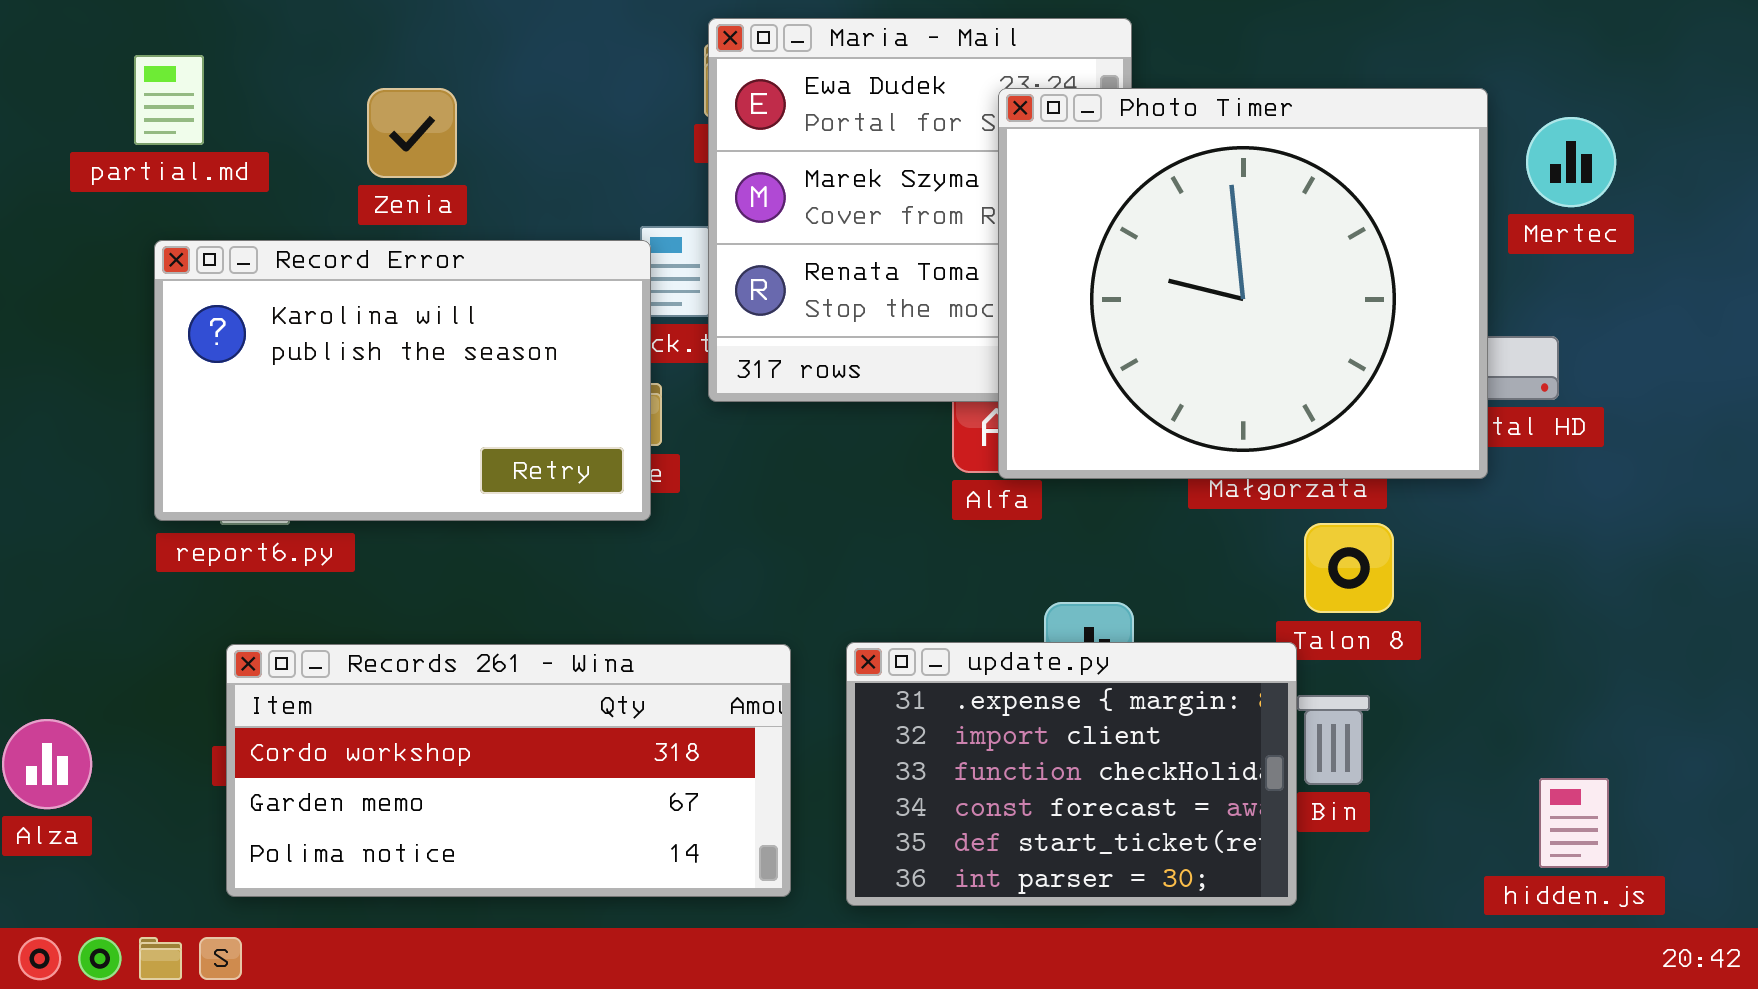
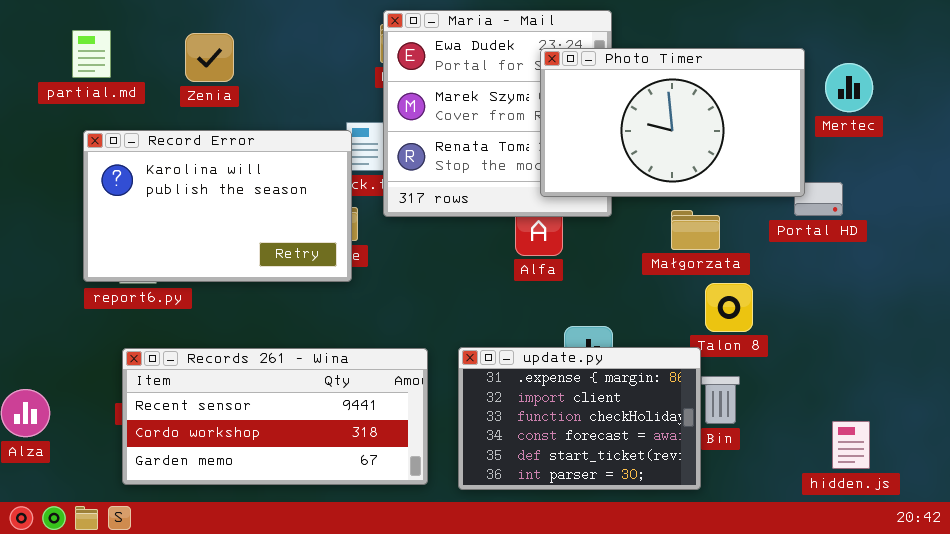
Zenia: [367,88,457,178] -> [185,33,234,82], moved
Photo Timer: [998,88,1488,479] -> [540,48,805,197], resized
Records 261 - Wina: [226,644,791,897] -> [122,348,428,485], scrolled up 1 row

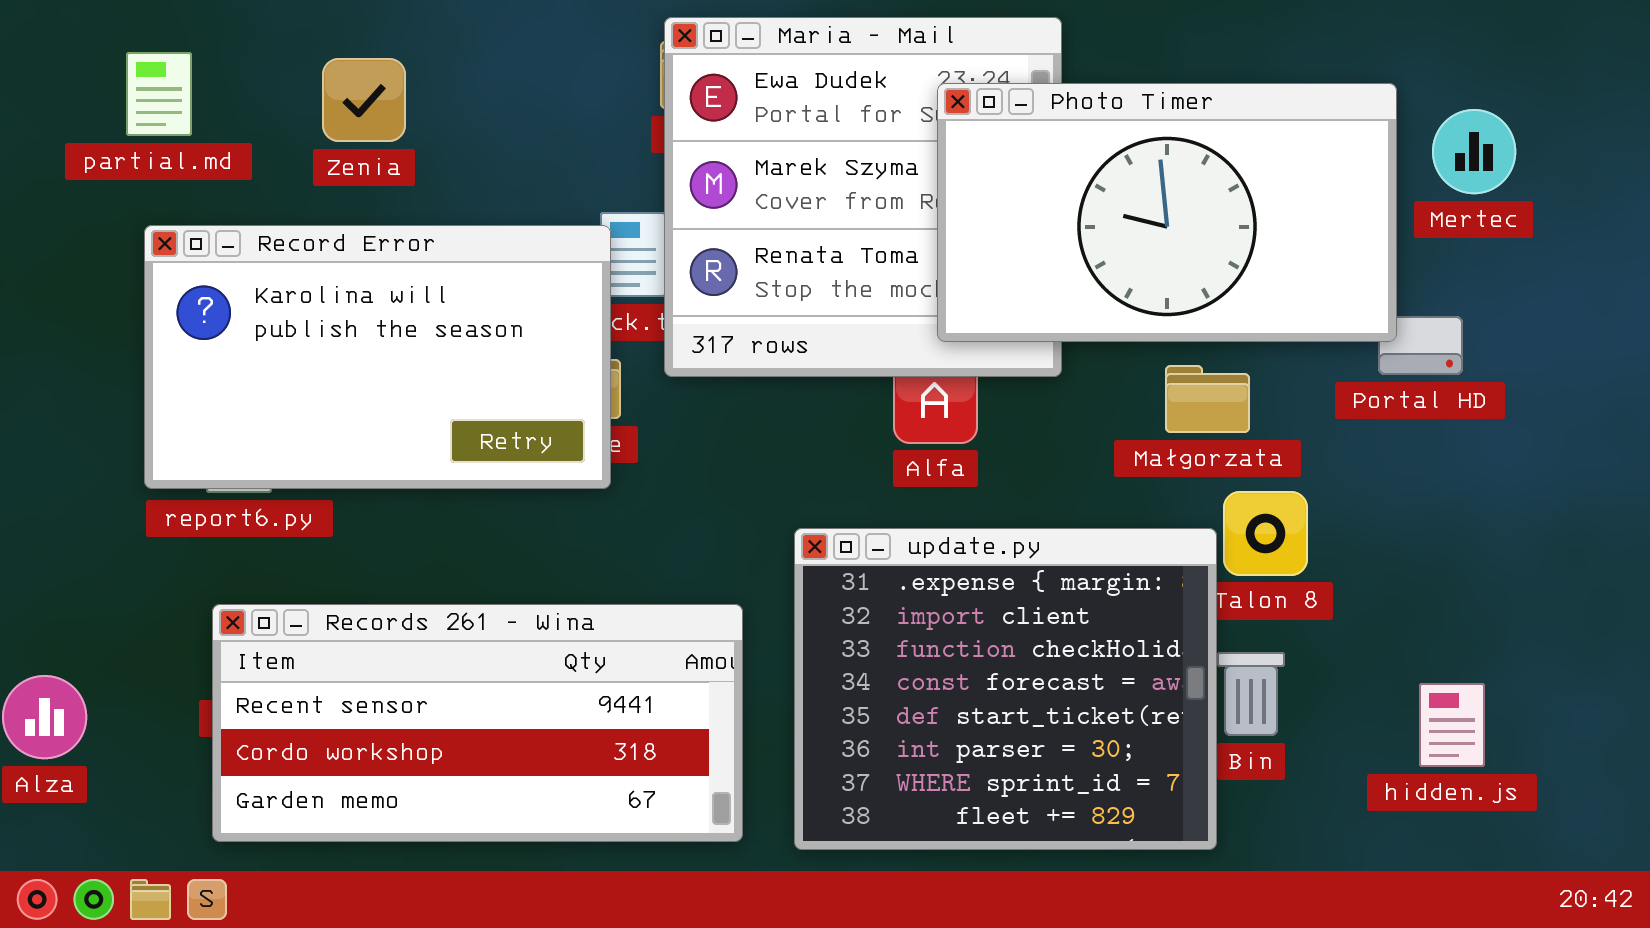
update.py: [458,347,701,490] -> [794,528,1217,850], resized
hidden.js: [832,421,870,469] -> [1419,683,1485,767], moved

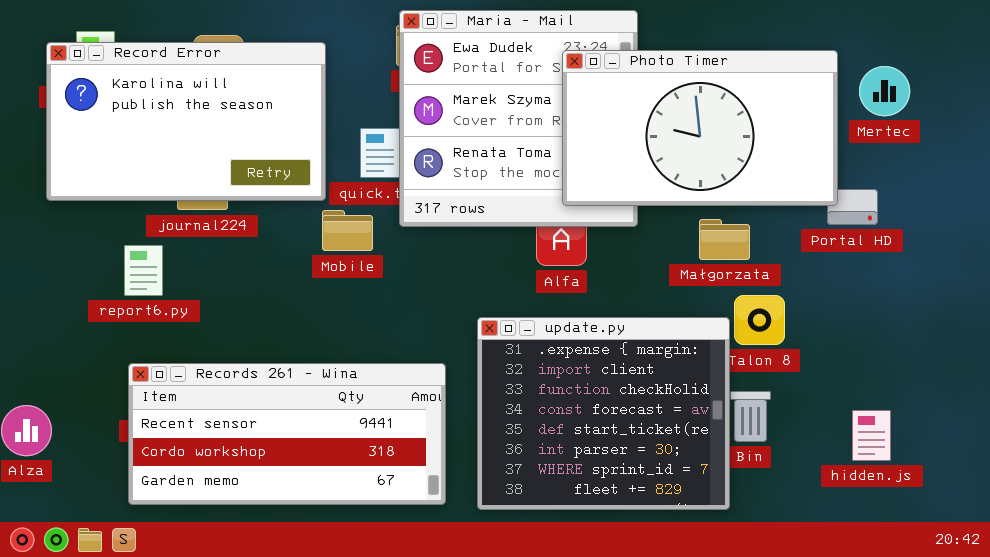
Record Error: [144,225,611,489] -> [46,42,326,201], moved

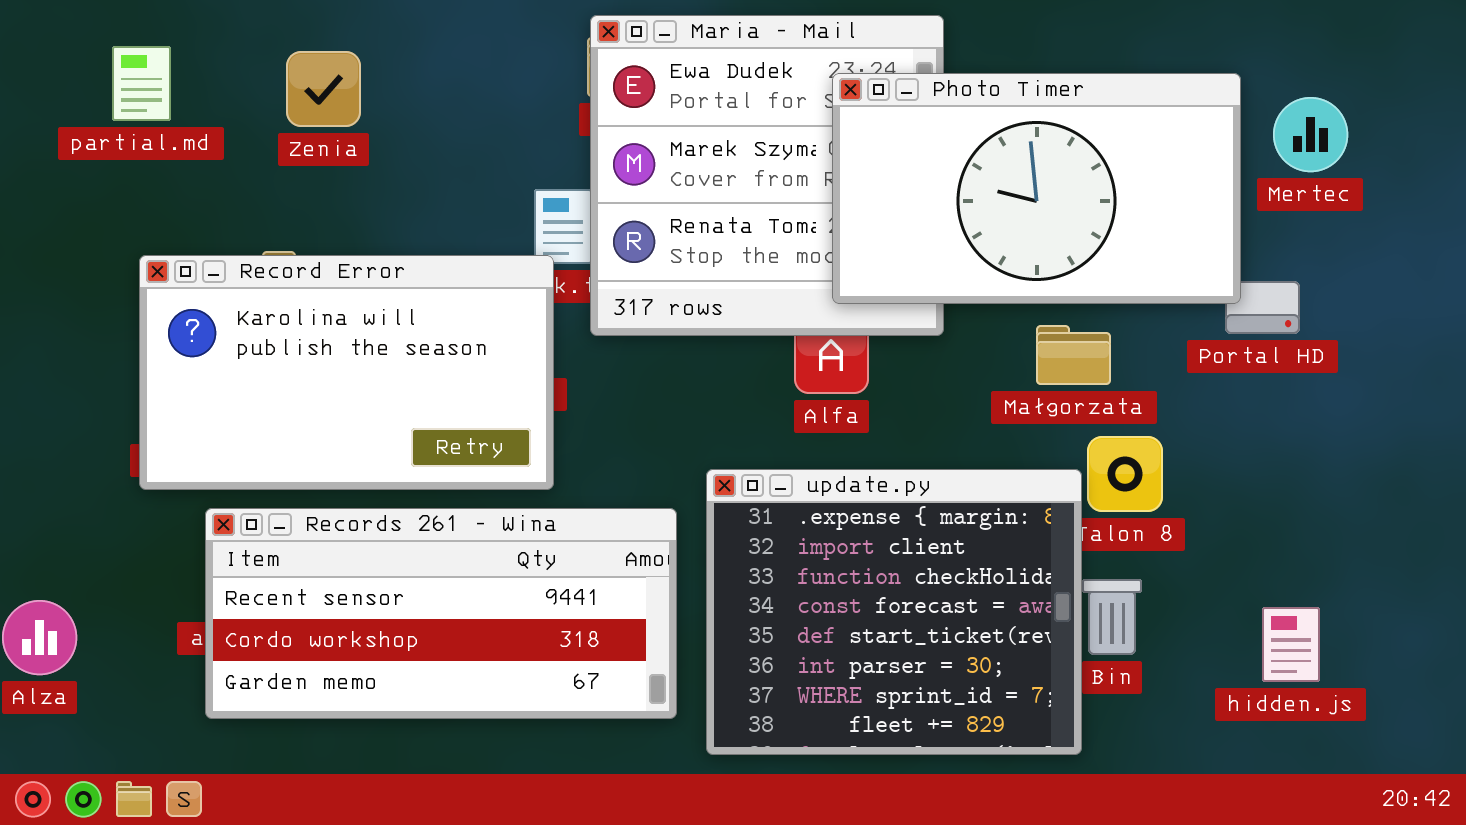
Record Error: [46,42,326,201] -> [139,255,554,490], moved
Records 261 - Wina: [128,363,446,505] -> [205,508,677,719], moved

